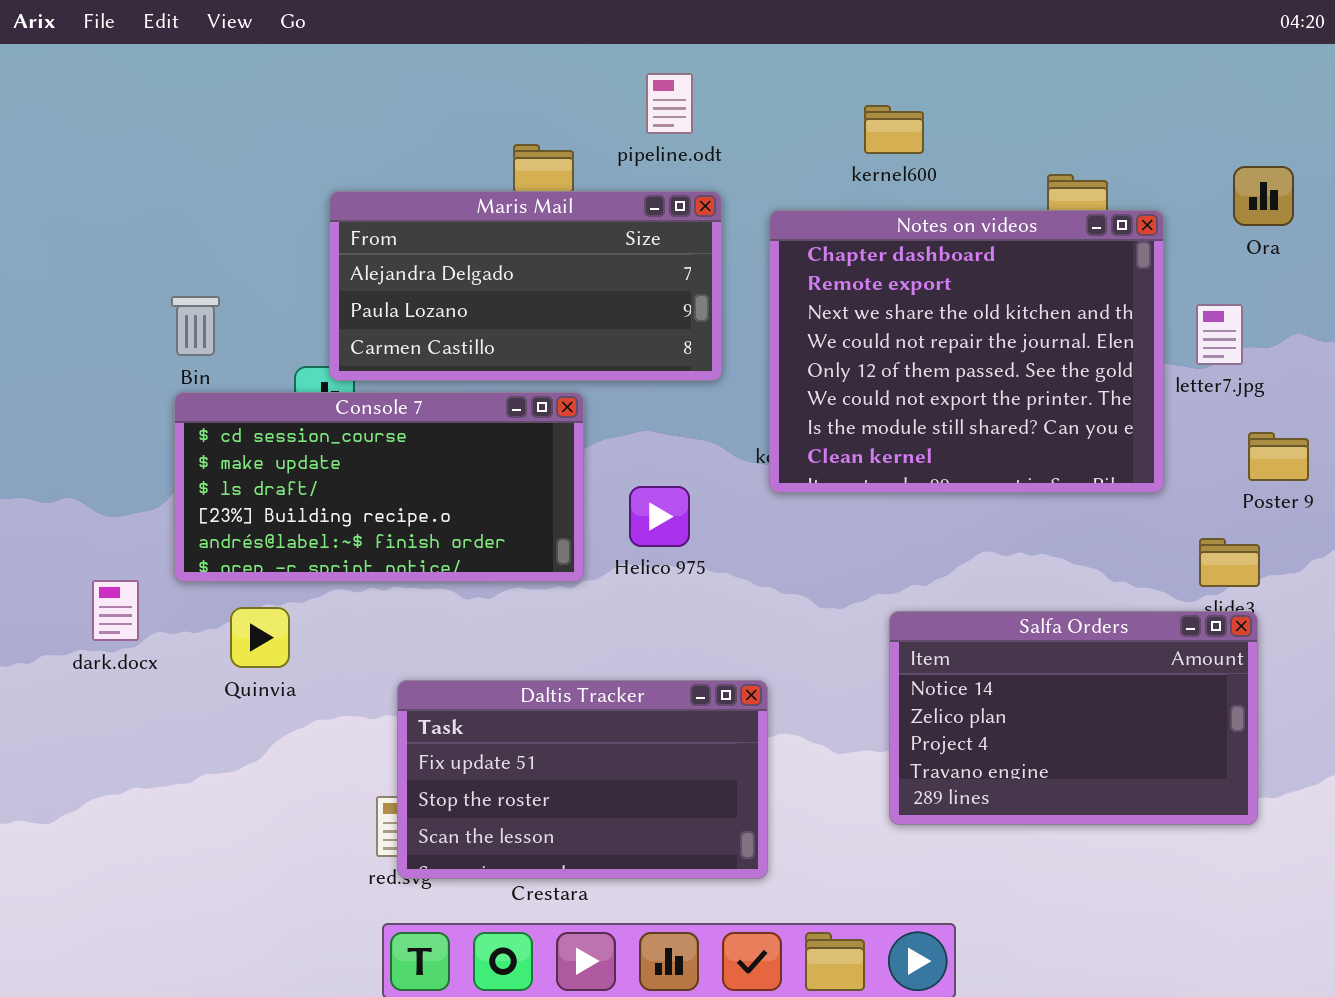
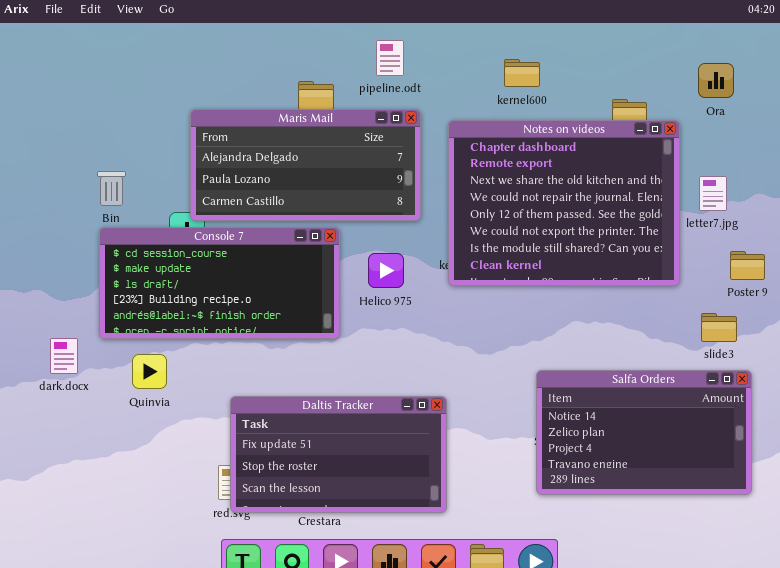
Ora: [1233,166,1294,226] -> [698,63,734,98], moved
Helico 975: [629,486,690,547] -> [368,253,404,288], moved
Salfa Orders: [889,611,1258,825] -> [536,370,752,495], moved

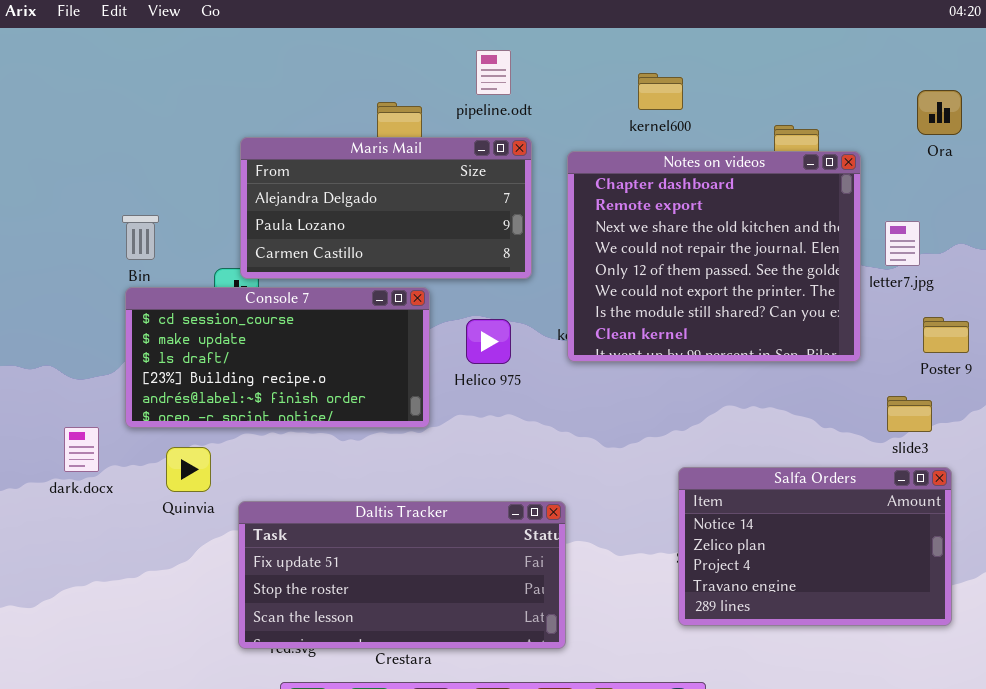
Ora: [698,63,734,98] -> [917,90,962,135], moved
Daltis Tracker: [230,396,447,513] -> [238,501,566,649], resized

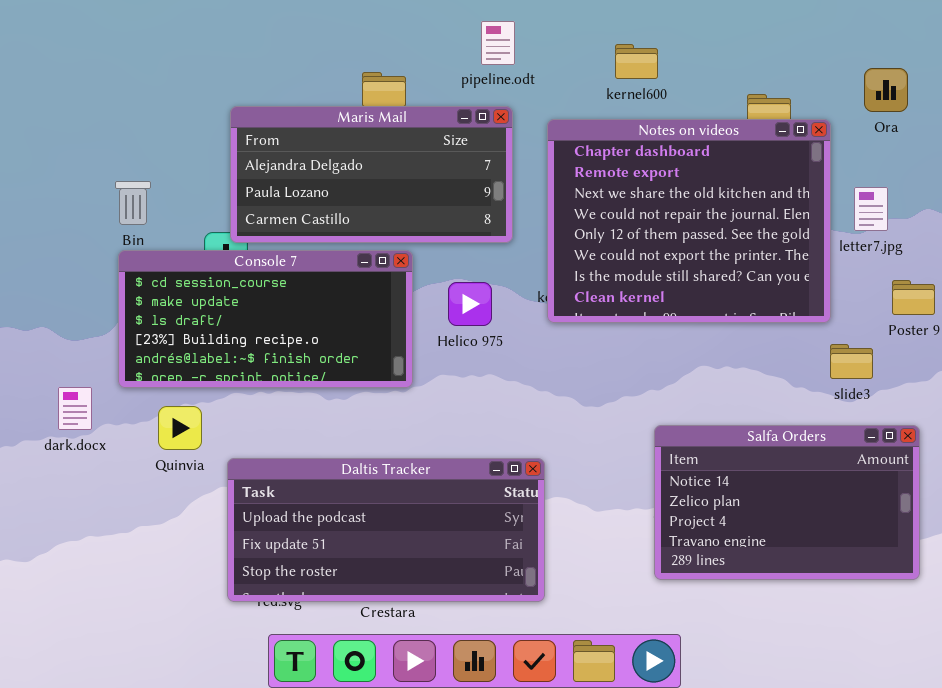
pipeline.odt: [476,50,511,95] -> [481,21,515,65], moved
Ora: [917,90,962,135] -> [864,68,908,112], moved
slide3: [887,396,932,432] -> [830,344,873,379], moved
Daltis Tracker: [238,501,566,649] -> [227,458,545,602], scrolled up 1 row

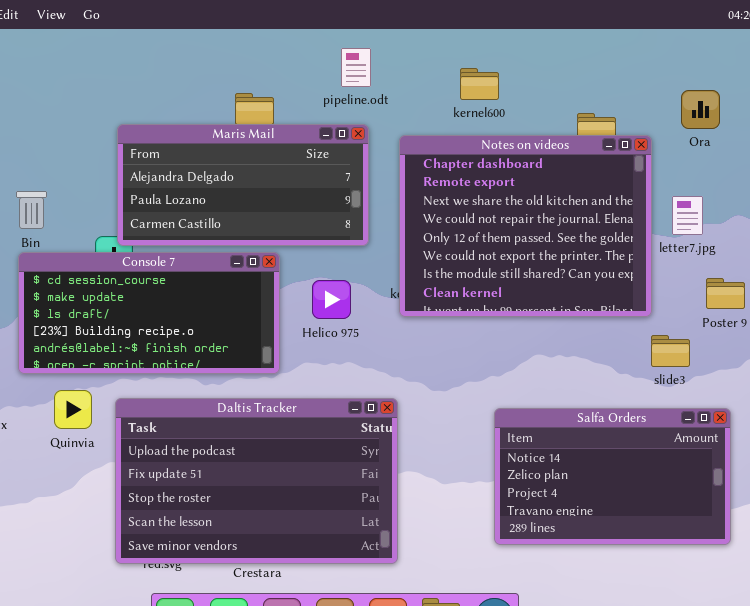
Daltis Tracker: [227,458,545,602] -> [115,398,398,564], resized

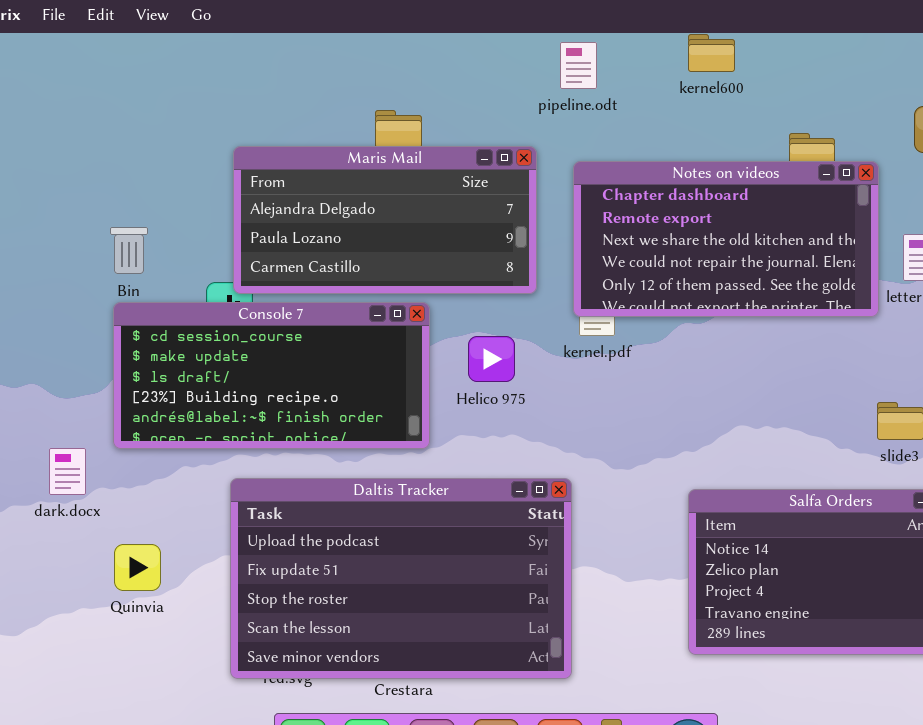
pipeline.odt: [341,48,371,87] -> [560,42,597,89], moved
kernel600: [460,68,499,100] -> [688,34,735,72], moved
Notes on videos: [399,135,652,317] -> [573,161,879,317], resized
Quinvia: [54,390,92,429] -> [114,544,161,591], moved

